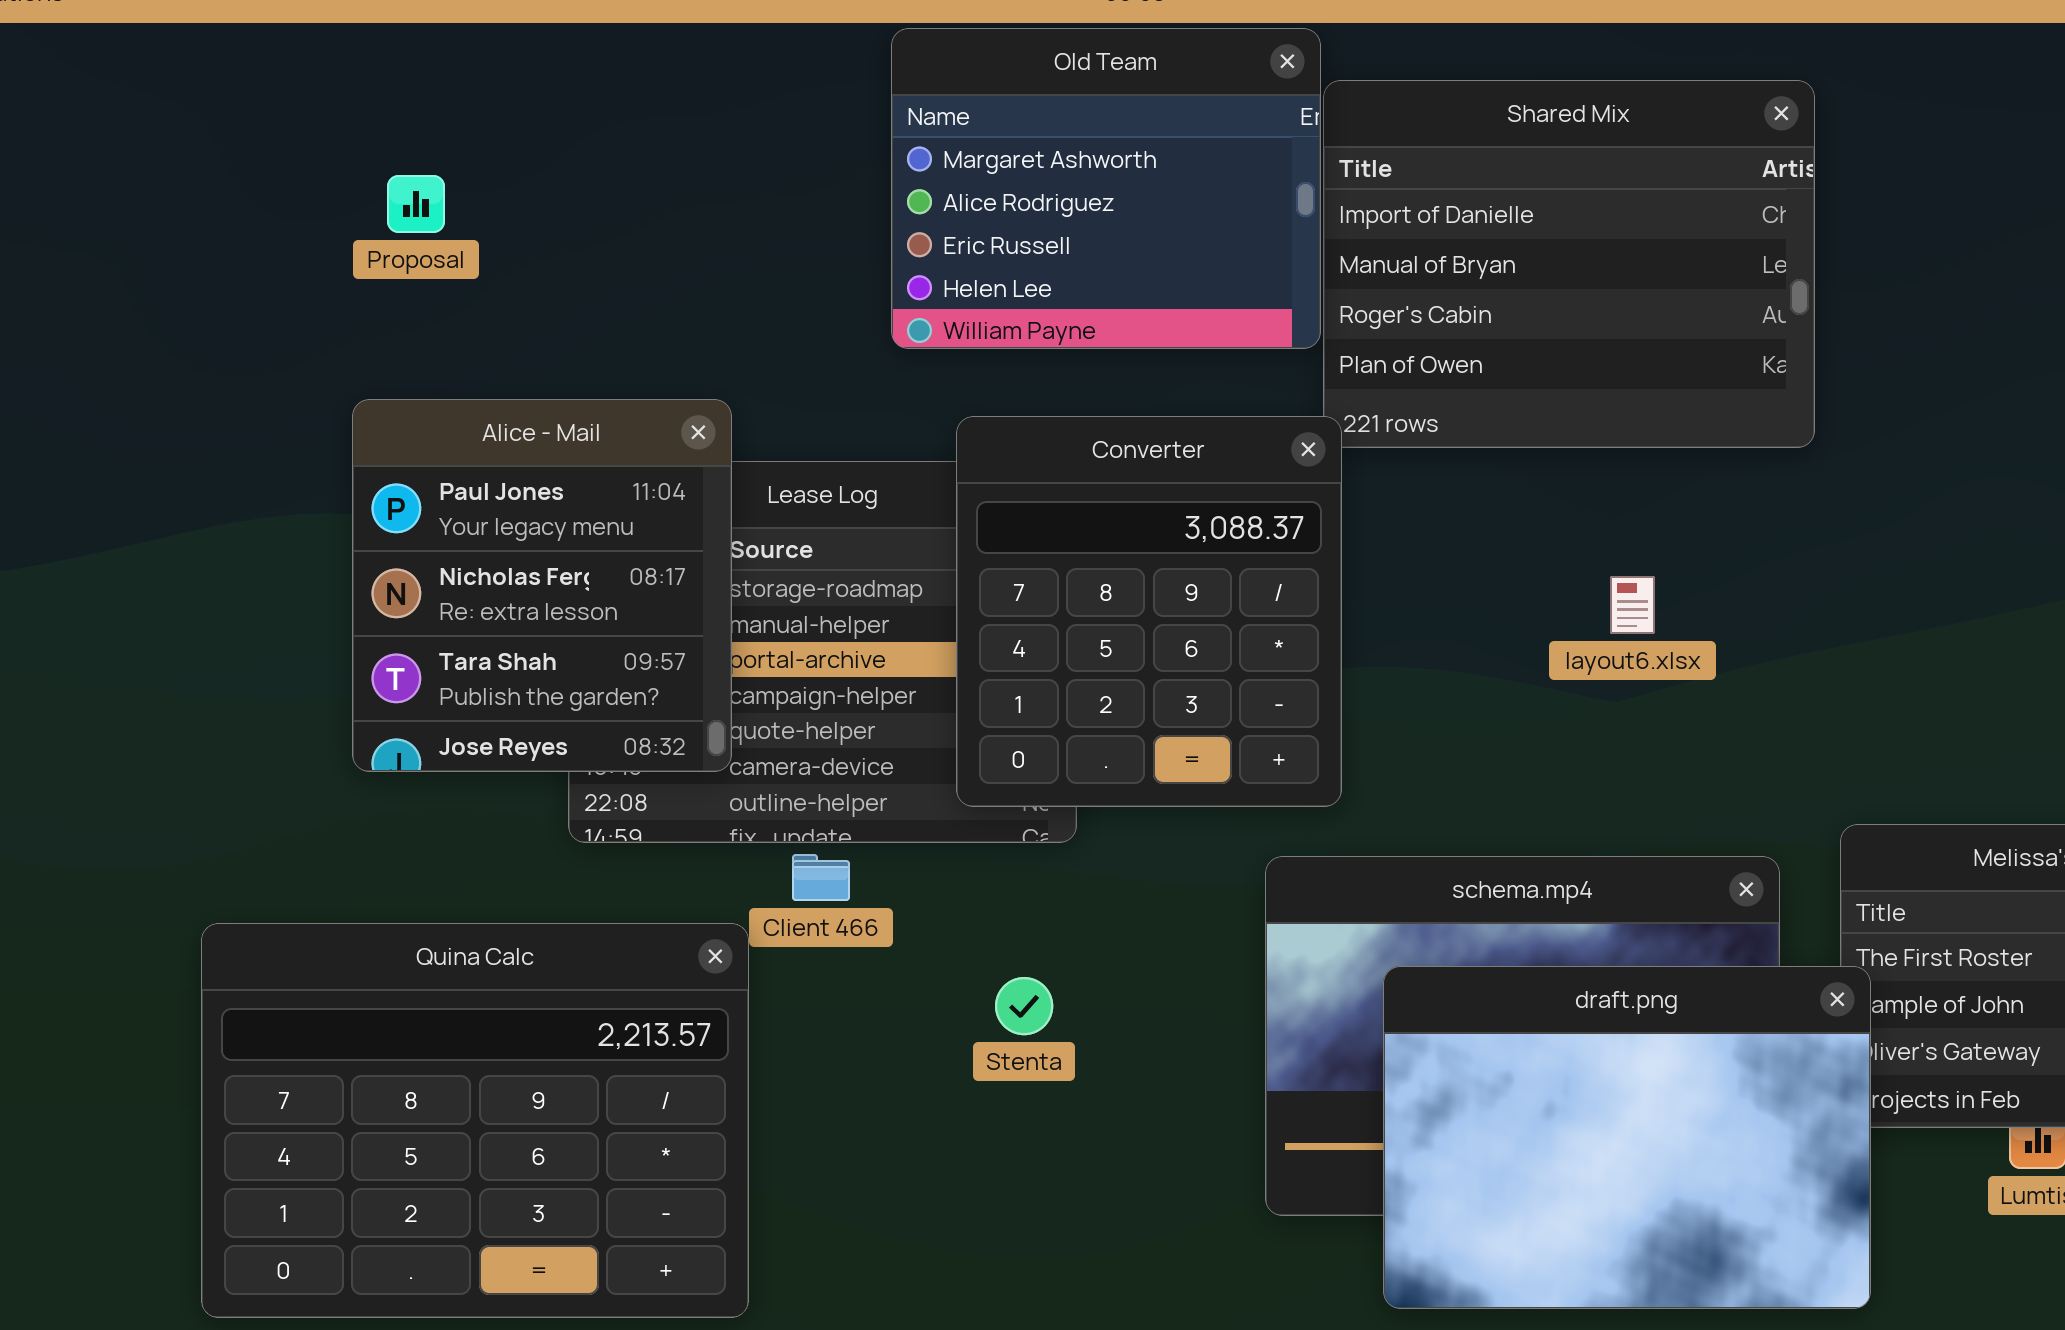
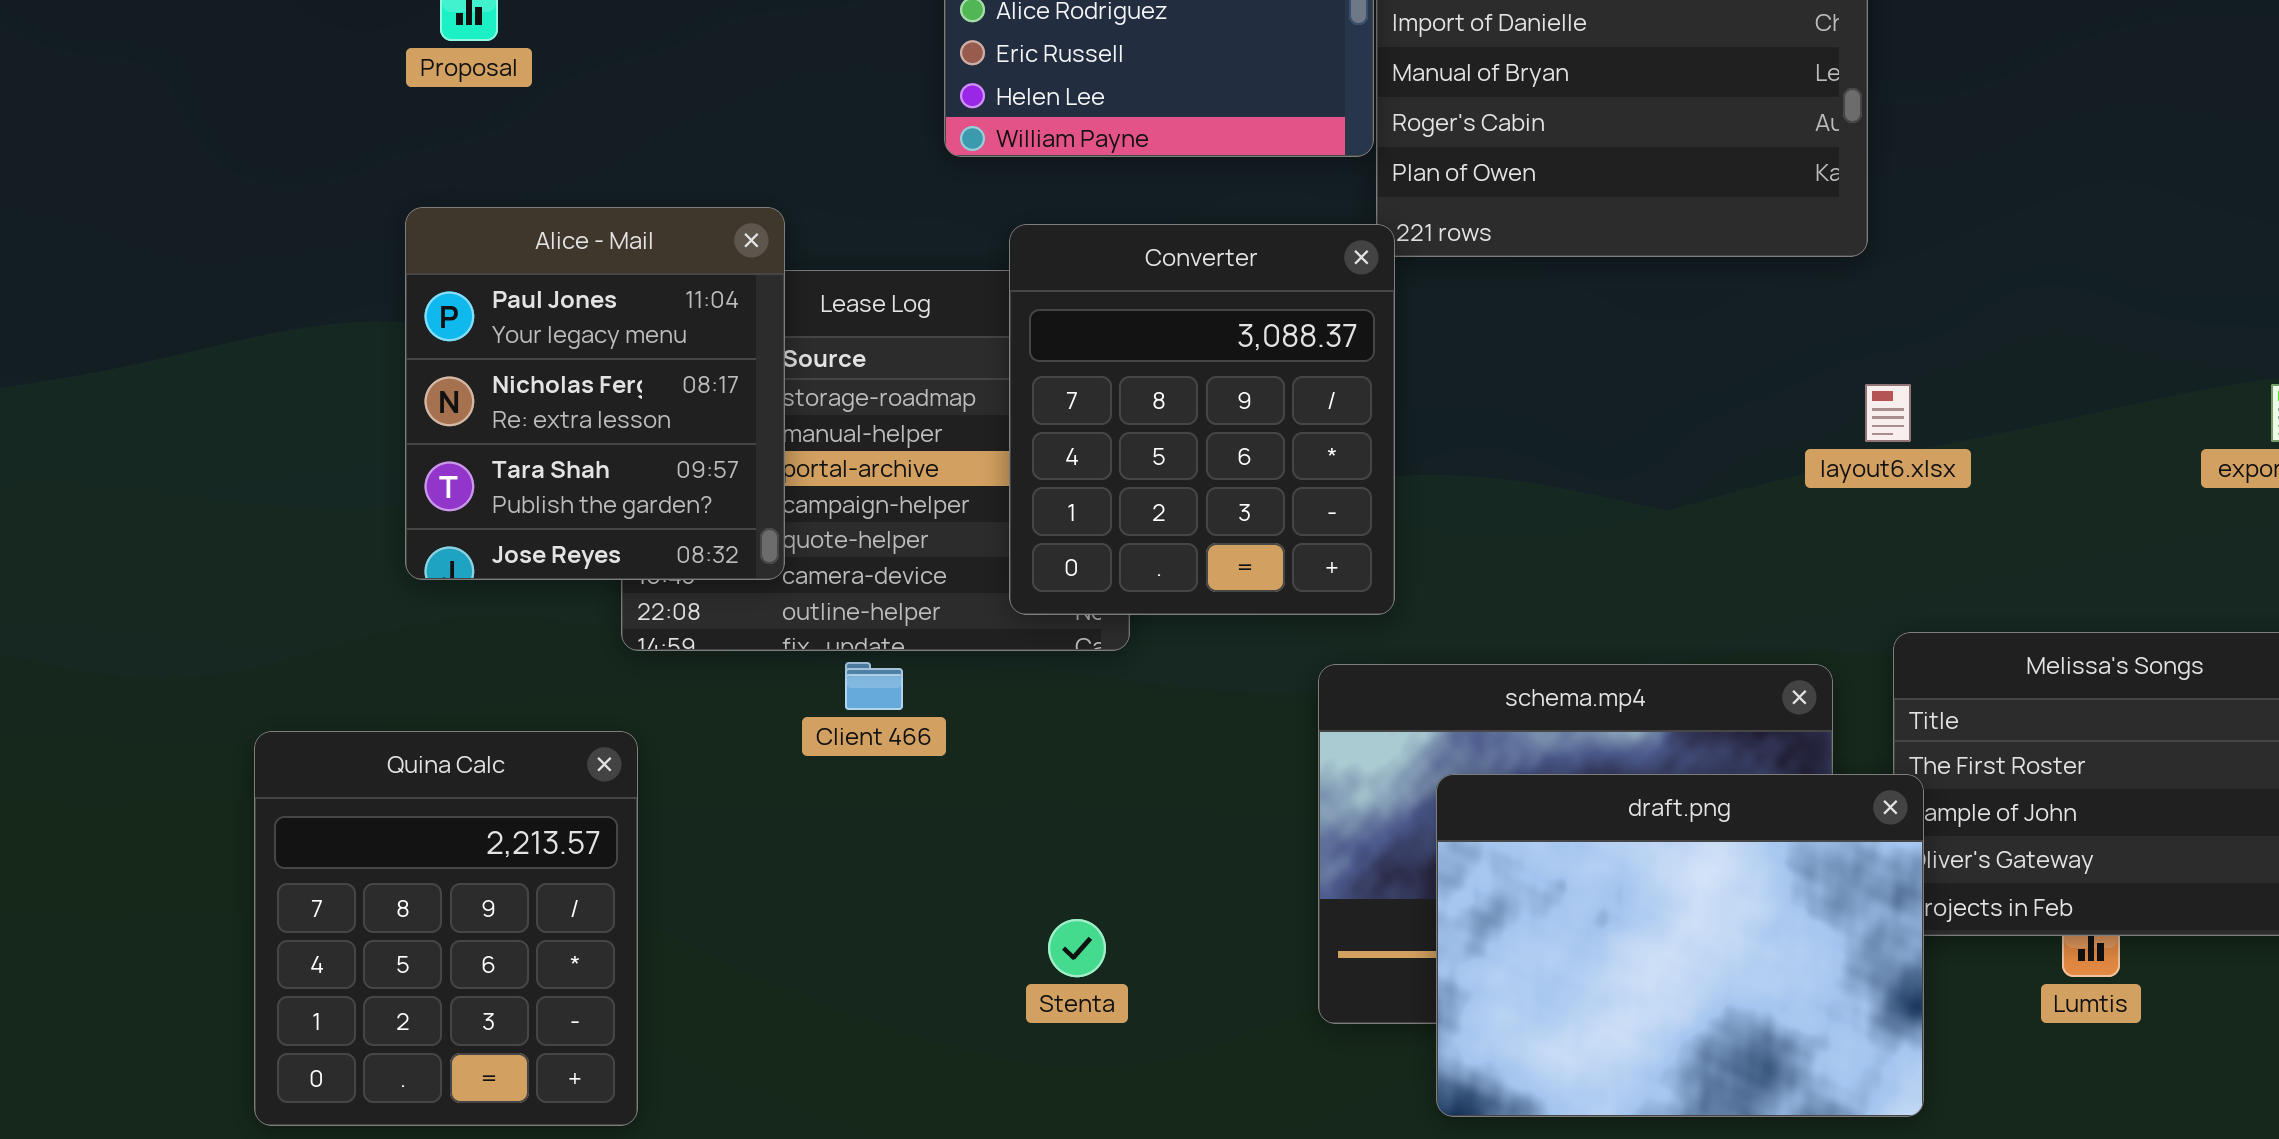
layout6.xlsx: [1610,576,1655,634] -> [1865,384,1911,442], moved
Quina Calc: [201,923,749,1318] -> [254,731,638,1126], resized
Stenta: [995,977,1053,1035] -> [1048,919,1106,977], moved

